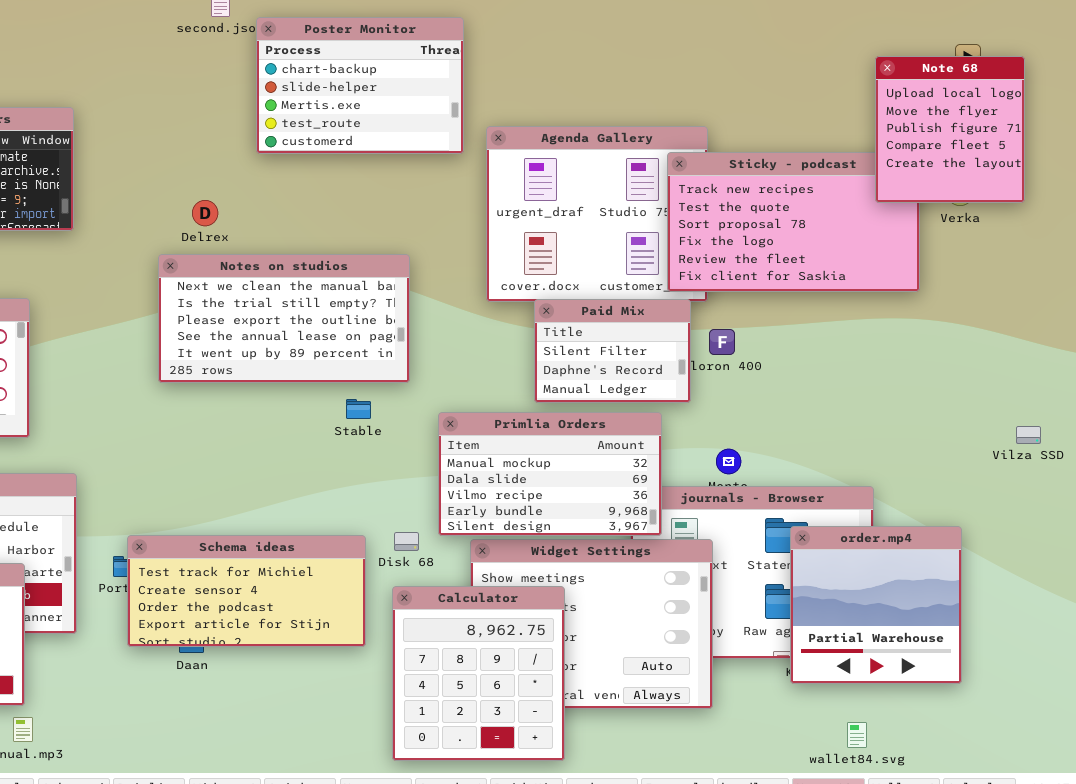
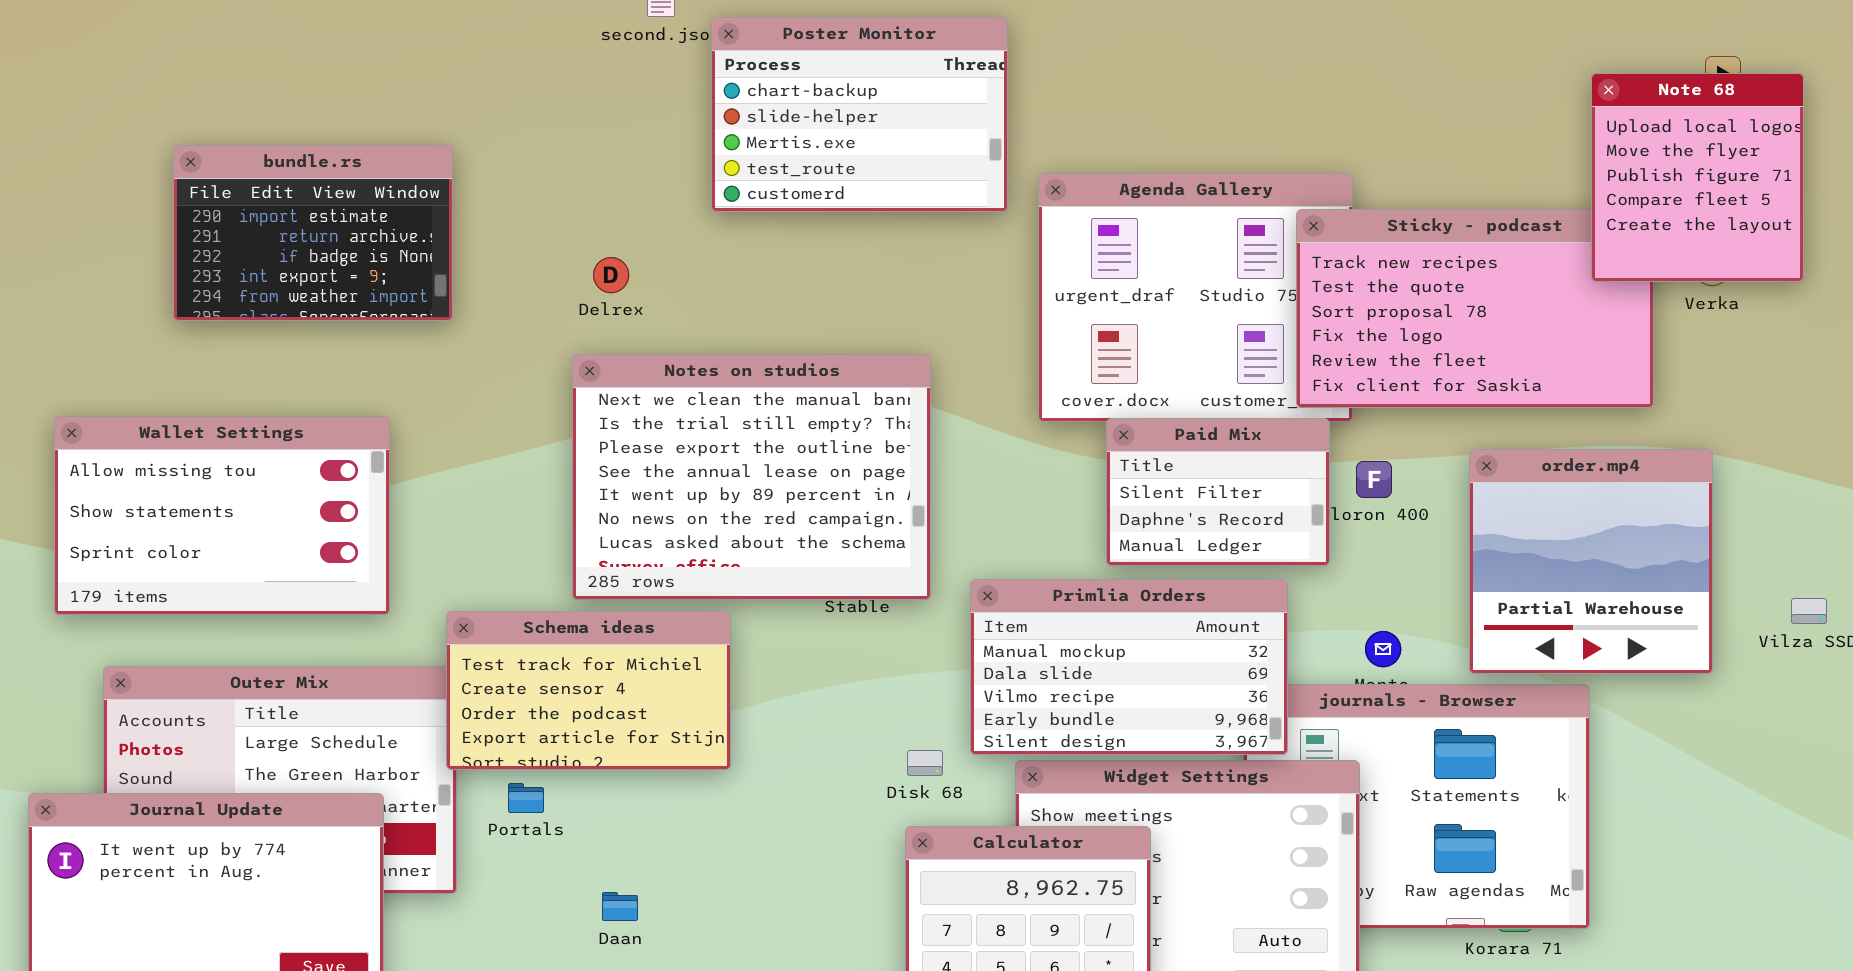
Delrex: [192,200,218,226] -> [593,257,629,293], moved
Notes on studios: [158,254,410,383] -> [572,354,931,600], resized
order.mp4: [790,526,962,684] -> [1469,449,1713,674], moved
Schema ideas: [127,535,366,647] -> [446,611,731,770], moved, resized

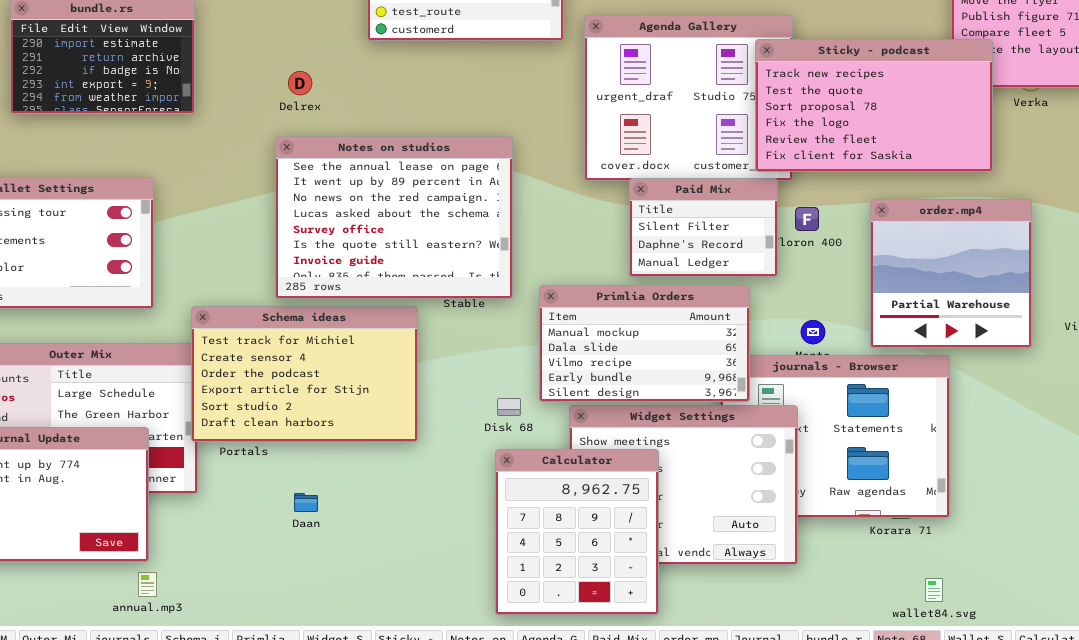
Sticky - podcast: [1296,209,1654,408] -> [755,39,993,172], raised
Notes on studios: [572,354,931,600] -> [275,136,513,299], scrolled down 3 rows
Schema ideas: [446,611,731,770] -> [191,306,418,442], resized

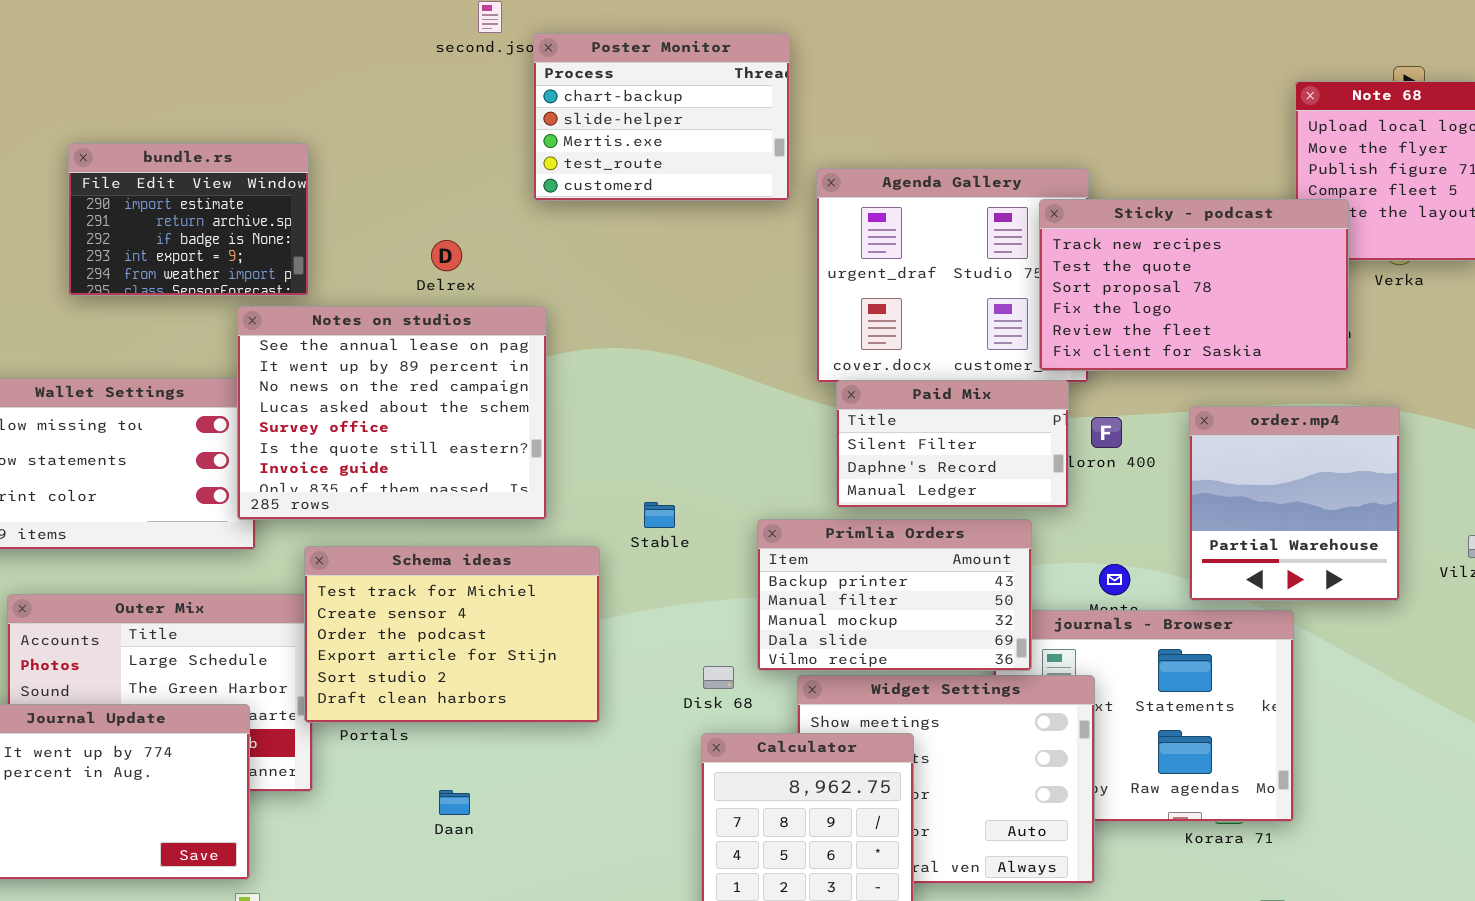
Notes on studios: [275,136,513,299] -> [237,306,547,520], moved
Paid Mix: [629,178,778,277] -> [836,380,1069,508], resized
Primlia Orders: [539,285,750,402] -> [757,519,1032,671], scrolled up 2 rows

